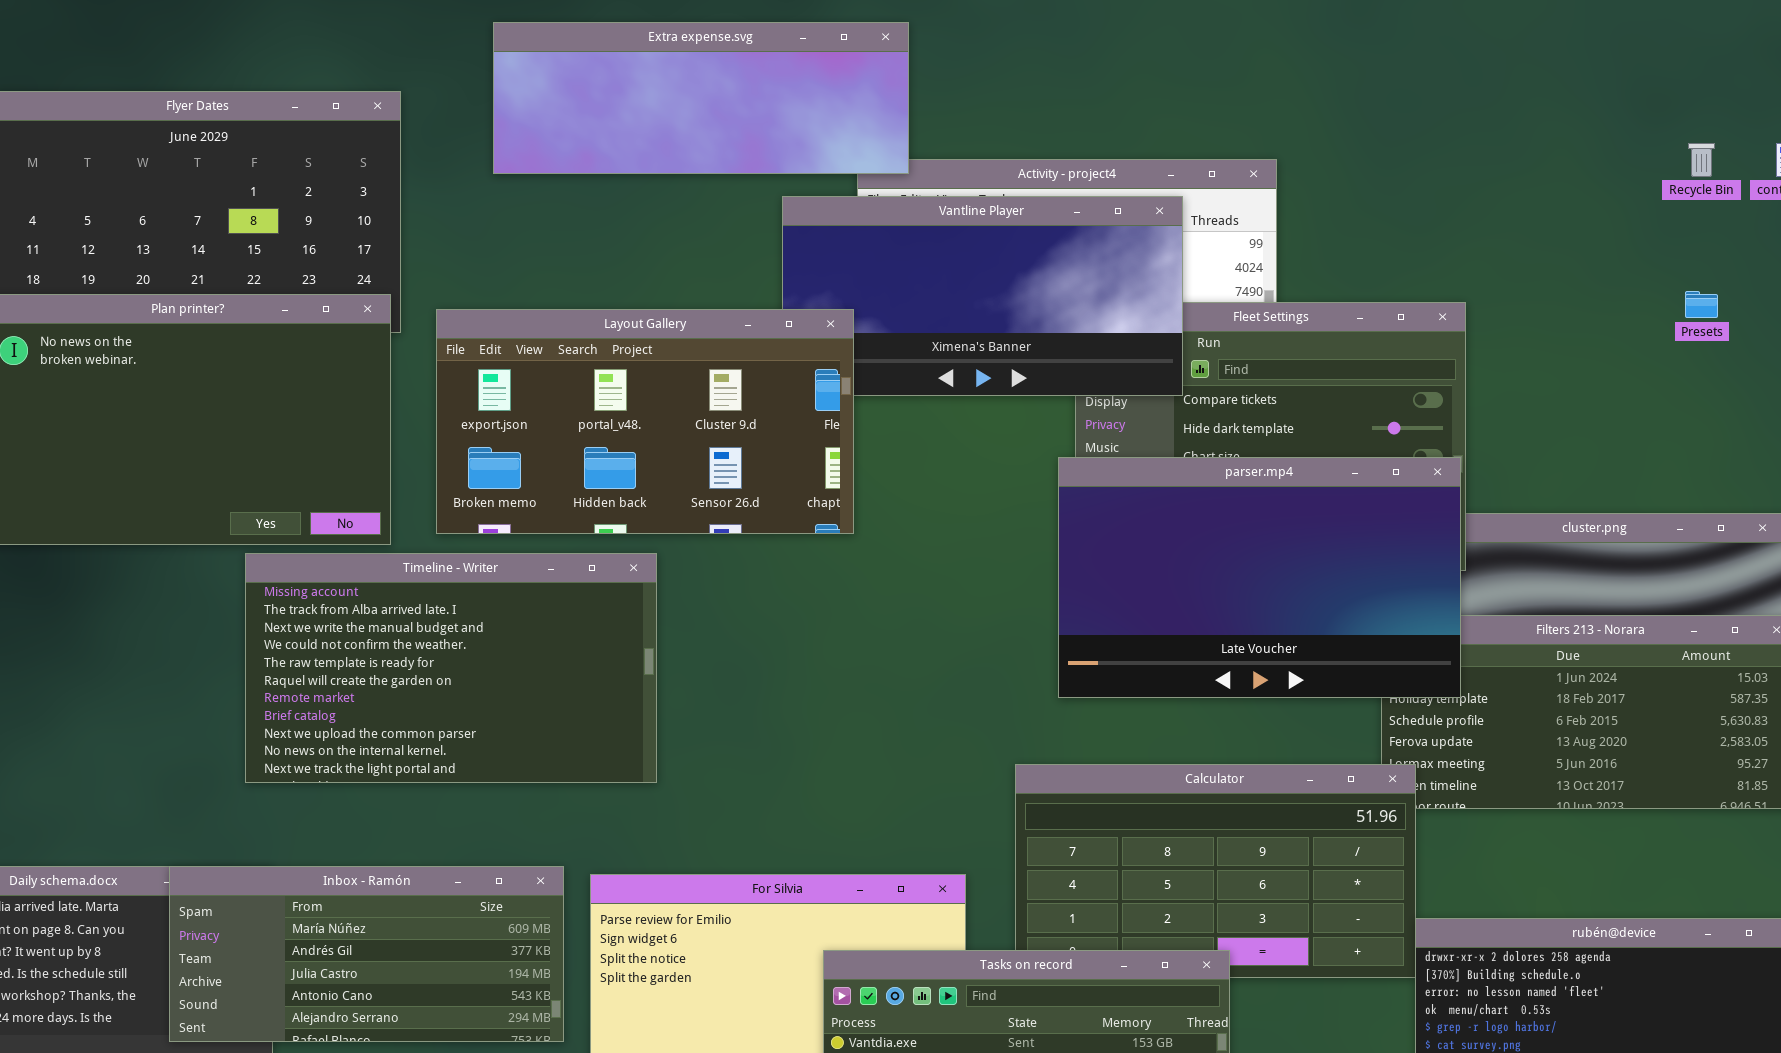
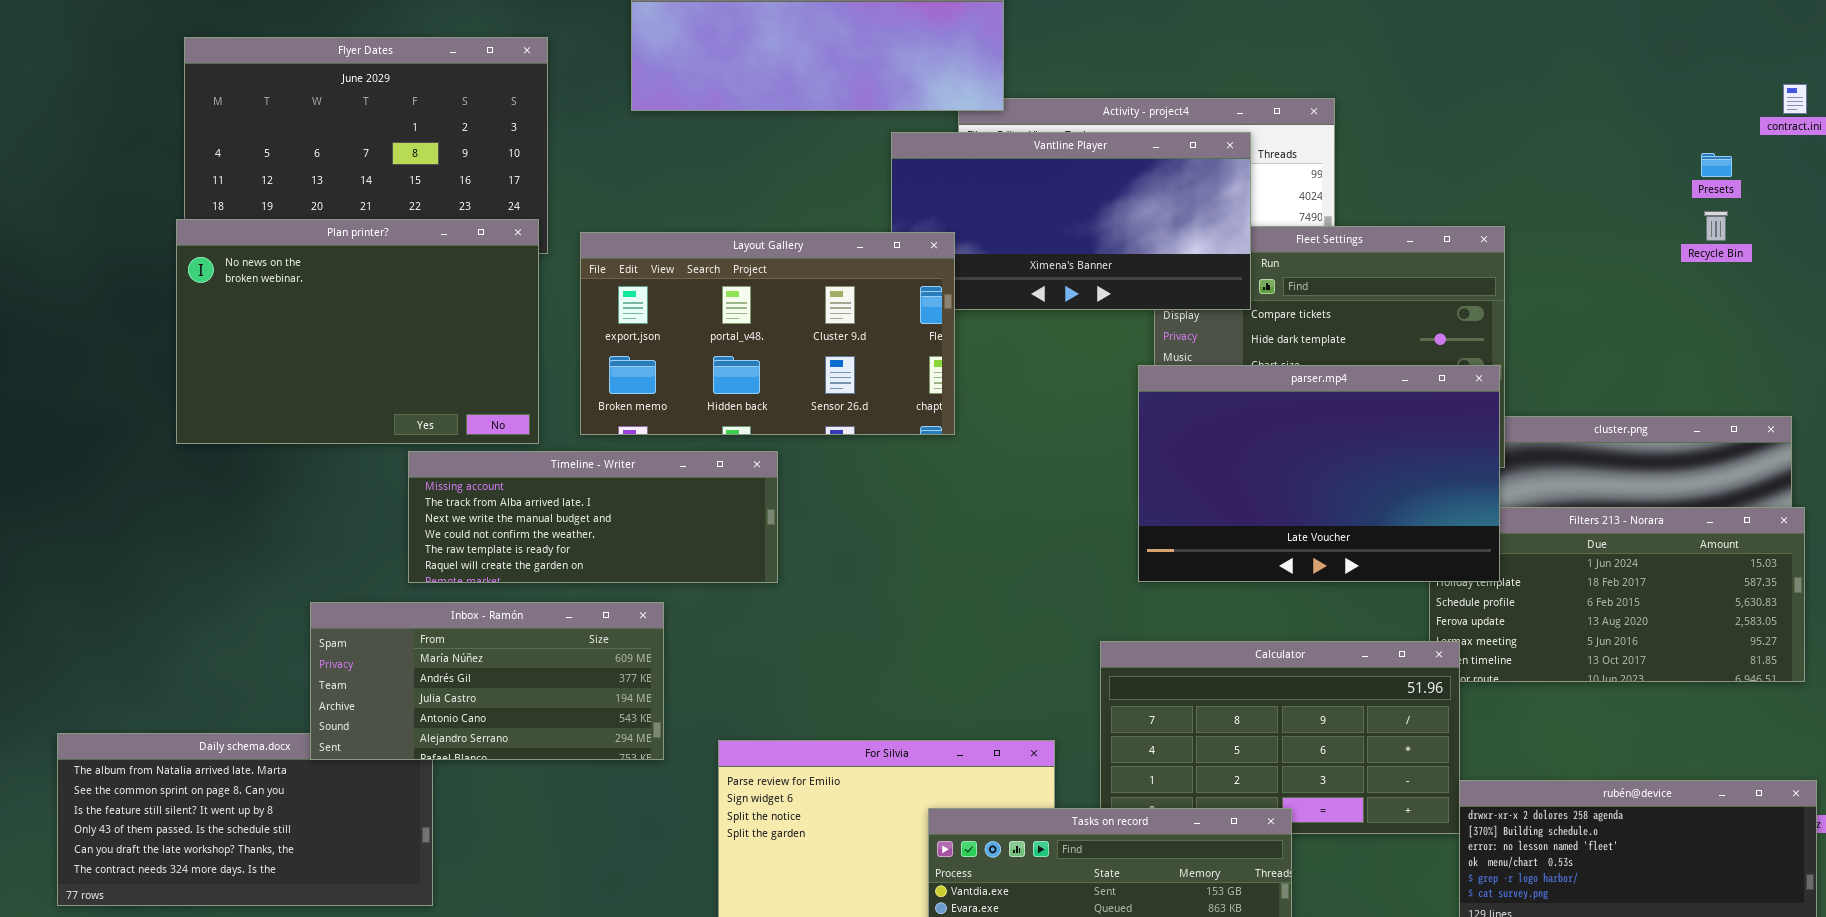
Recycle Bin: [1688,143,1715,177] -> [1704,211,1728,241], moved
Presets: [1685,291,1718,318] -> [1701,153,1732,177], moved
Timeline - Writer: [245,553,657,783] -> [408,451,778,583], resized
Inbox - Ramón: [169,866,564,1042] -> [310,602,664,760], moved

